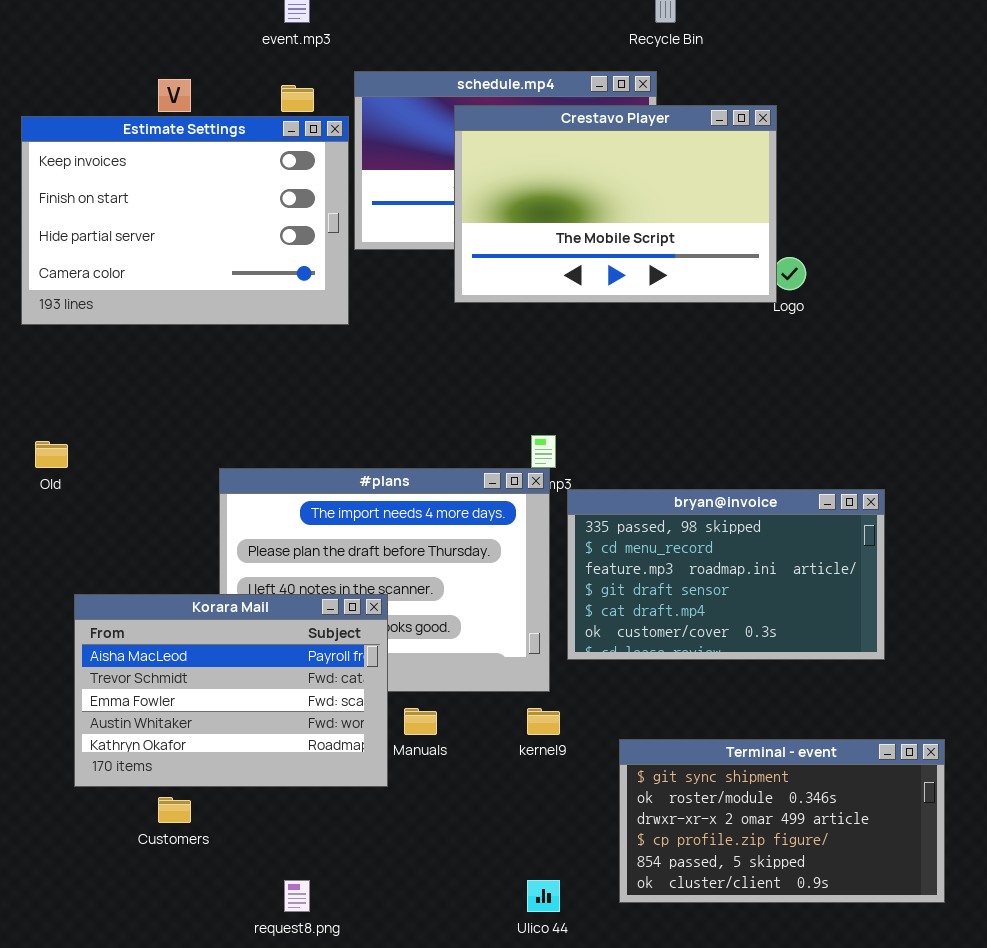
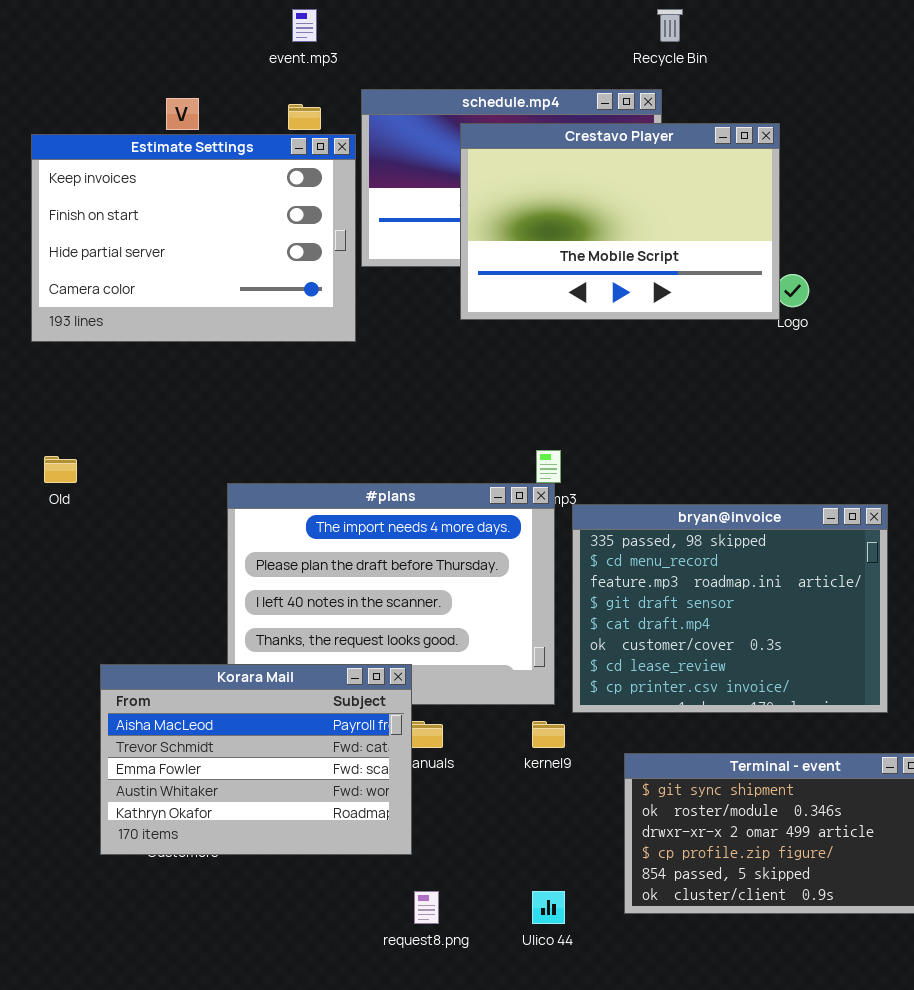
bryan@invoice: [567,489,885,660] -> [572,504,888,713], resized
Korara Mail: [74,594,388,787] -> [100,664,412,855], moved
request8.png: [284,880,310,912] -> [414,891,439,924], moved

